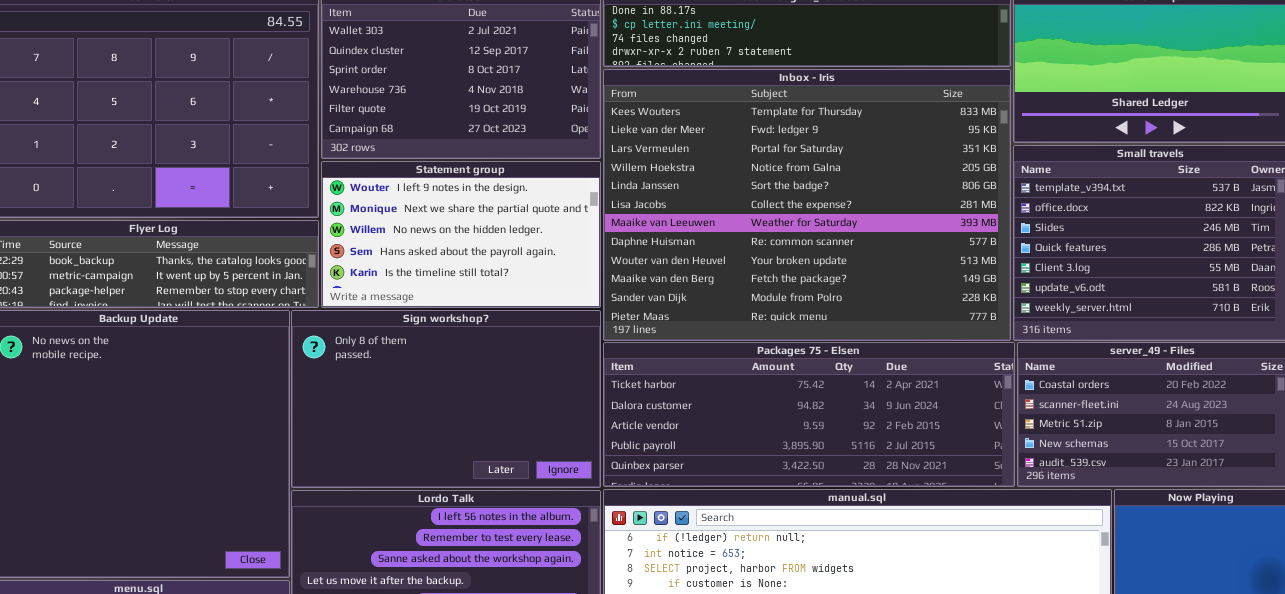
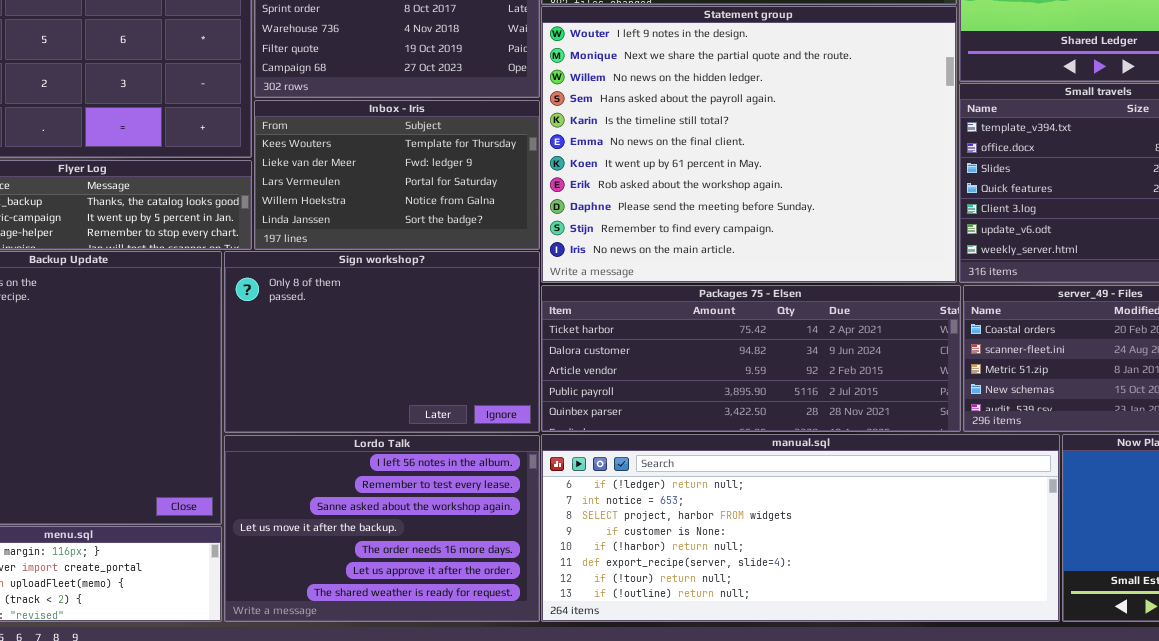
Inbox - Iris: [603,69,1011,341] -> [254,100,540,250], moved, resized
Statement group: [321,161,601,308] -> [541,6,957,283], moved, resized

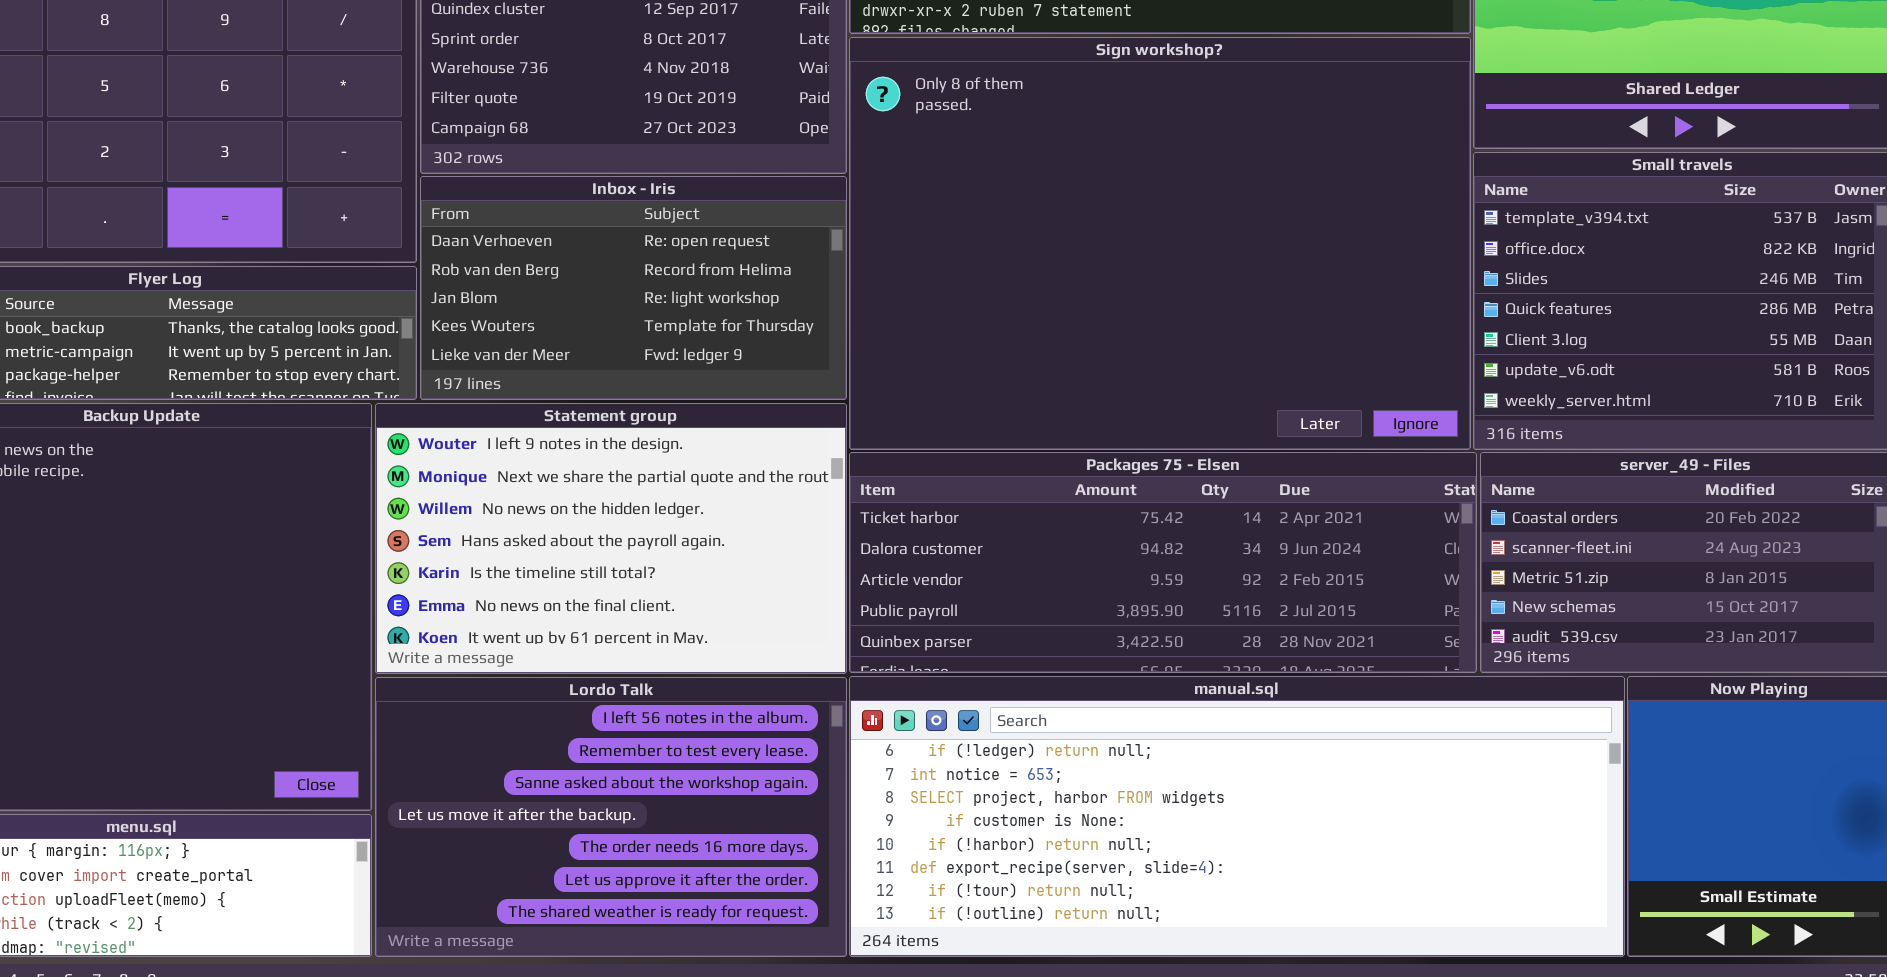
Statement group: [541,6,957,283] -> [375,403,847,674], moved, resized
Inbox - Iris: [254,100,540,250] -> [420,176,847,400], scrolled up 3 rows
Sign workshop?: [224,251,540,433] -> [849,37,1471,450], moved, resized

